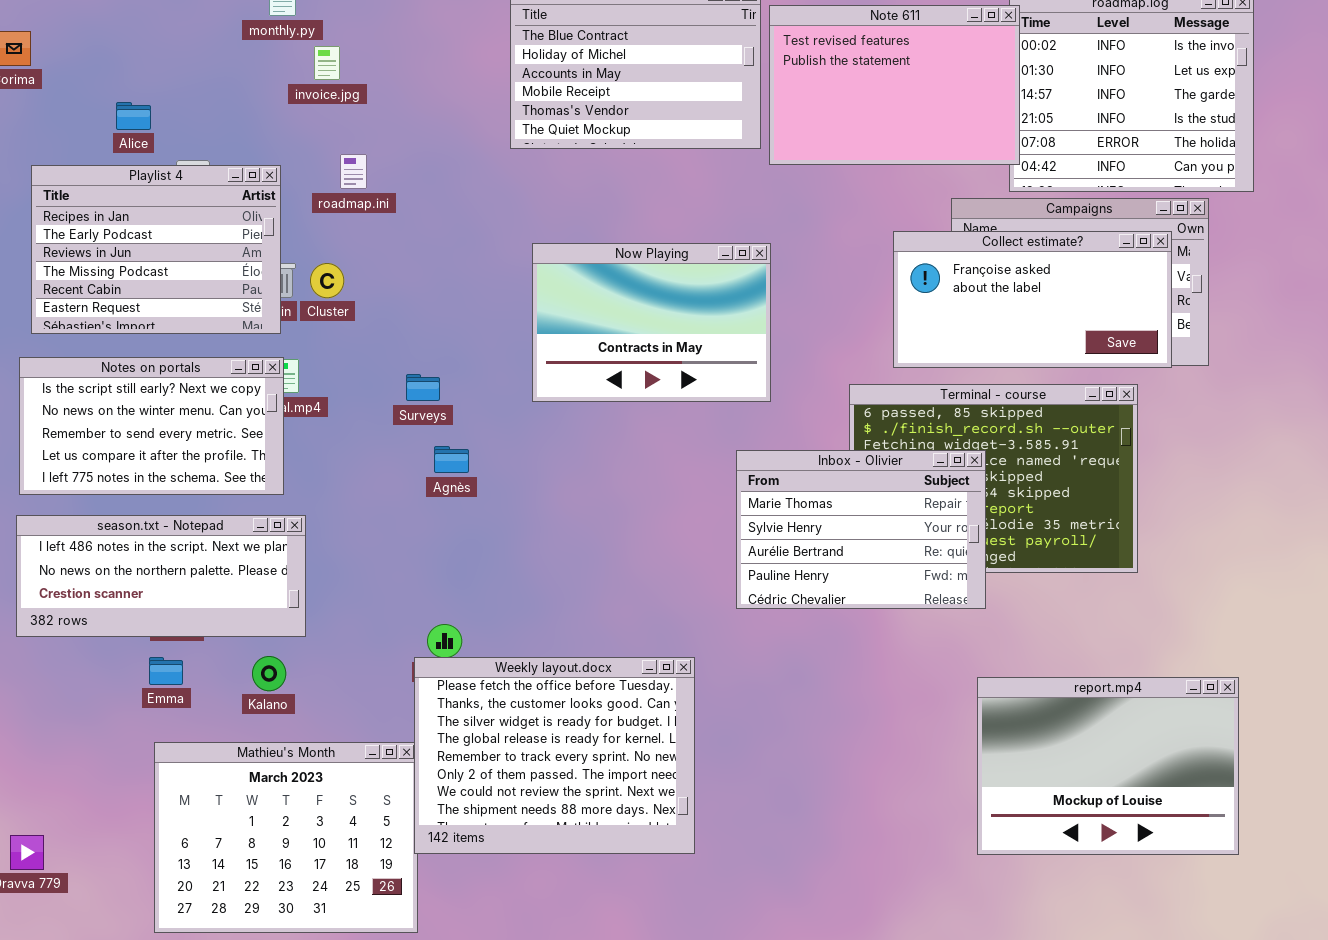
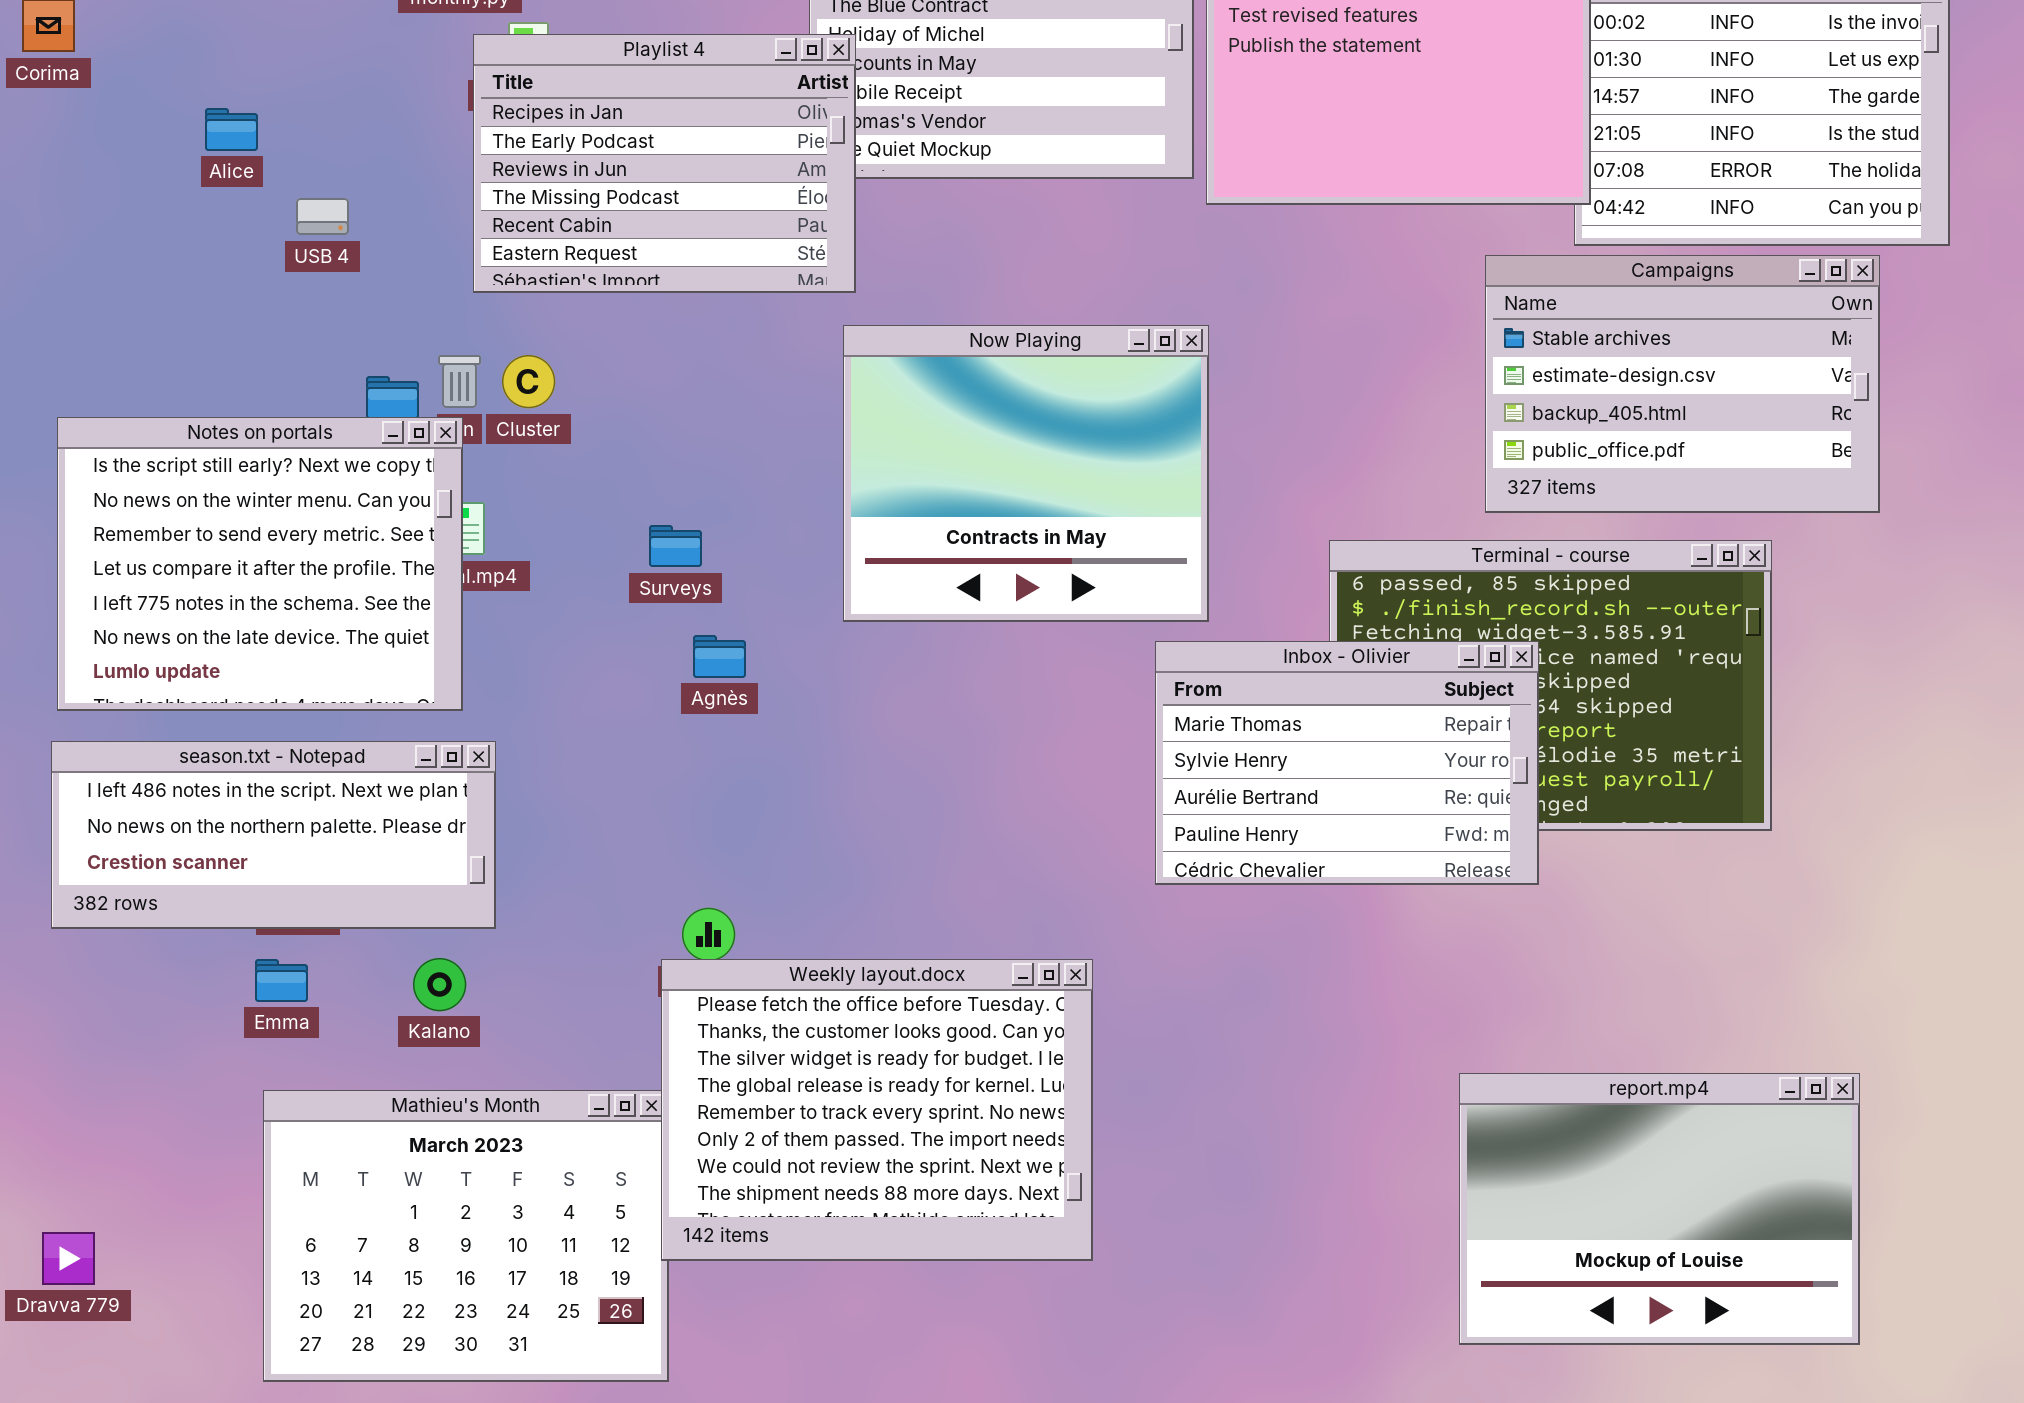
Playlist 4: [31,165,281,334] -> [473,34,856,293], moved
Collect estimate?: [893,231,1172,368] -> none, closed
Now Playing: [532,243,771,402] -> [843,325,1209,622], resized
Notes on portals: [19,357,284,495] -> [57,417,463,711], resized
report.mp4: [977,677,1239,855] -> [1459,1073,1860,1345], moved

